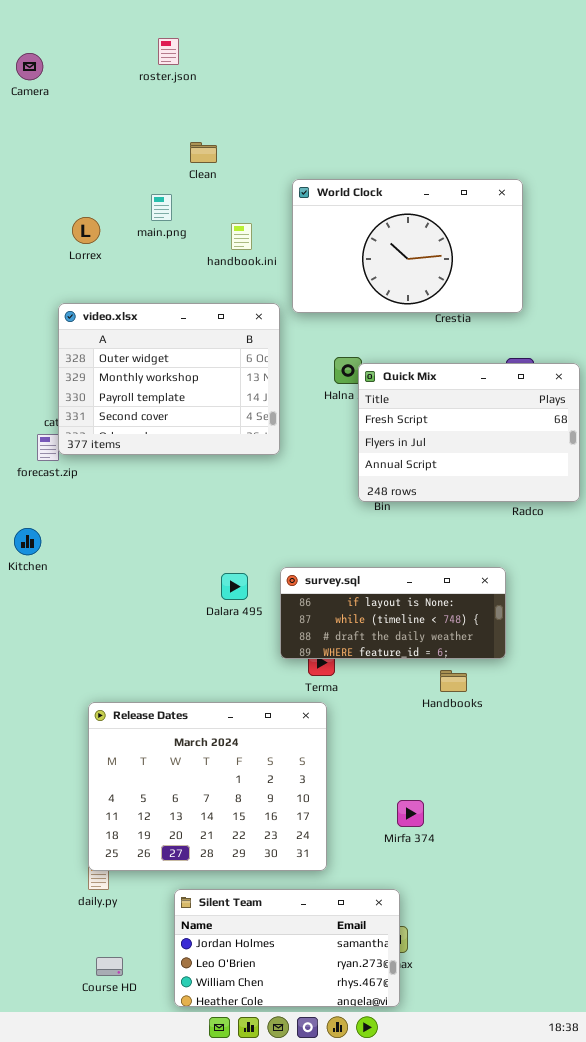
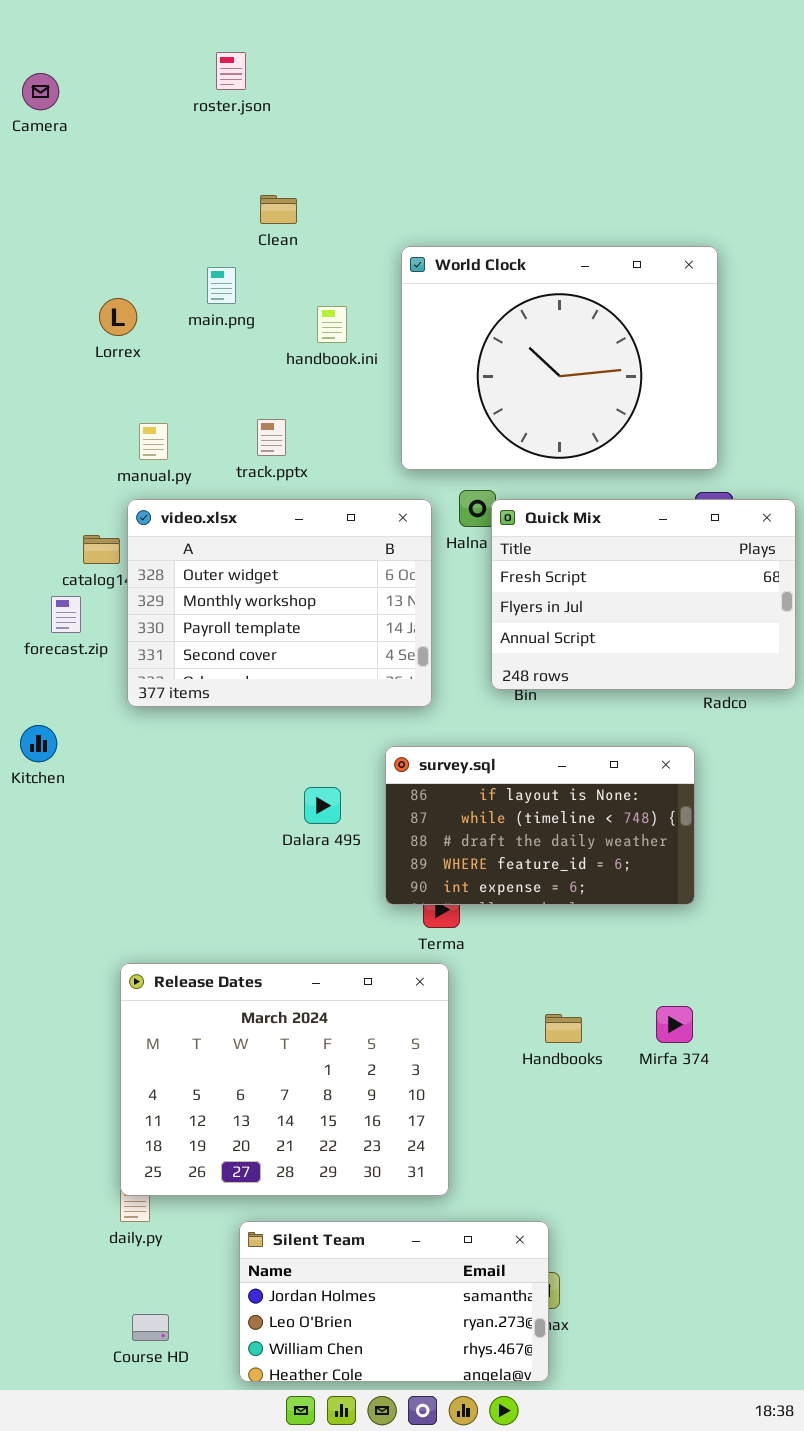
World Clock: [292,179,523,313] -> [401,246,718,470], resized
video.xlsx: [58,303,280,455] -> [127,499,432,707], moved
survey.sql: [280,567,506,659] -> [385,746,695,905], resized
Handbooks: [440,670,467,692] -> [545,1014,582,1043], moved
Mirfa 374: [397,800,424,827] -> [656,1006,693,1043], moved

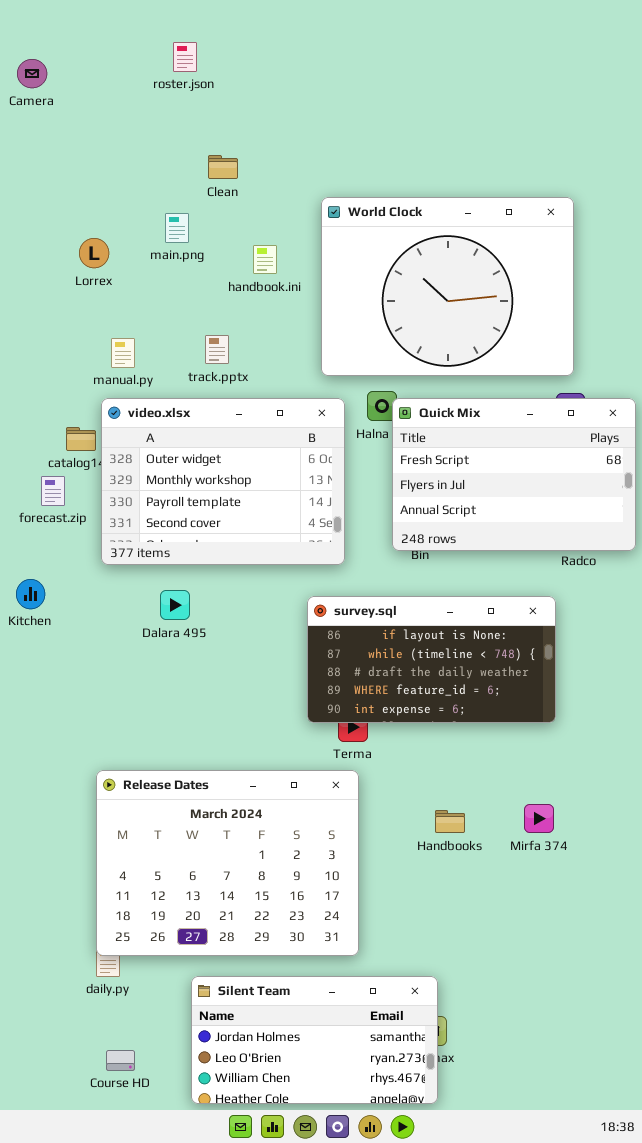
Dalara 495: [304,787,341,824] -> [160,590,190,620], moved

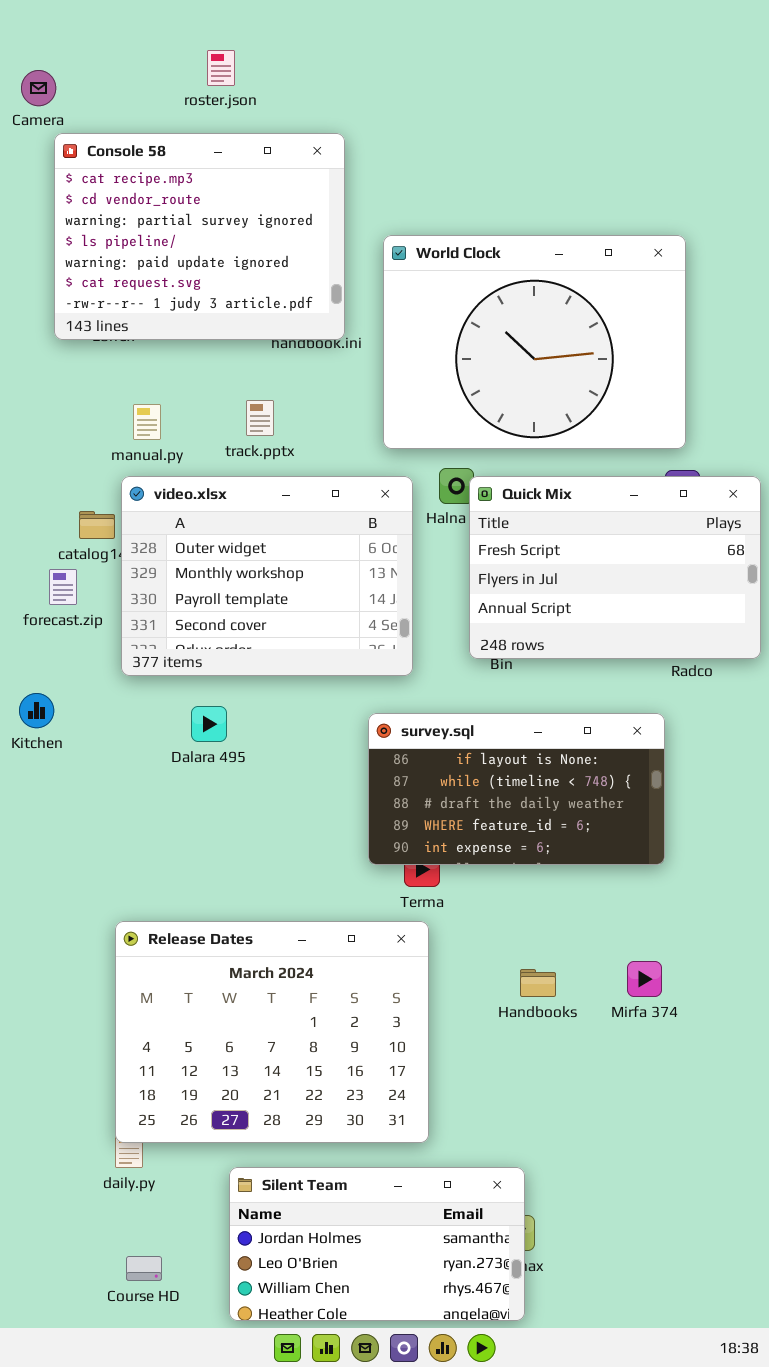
Console 58: none -> [54,133,345,340], opened

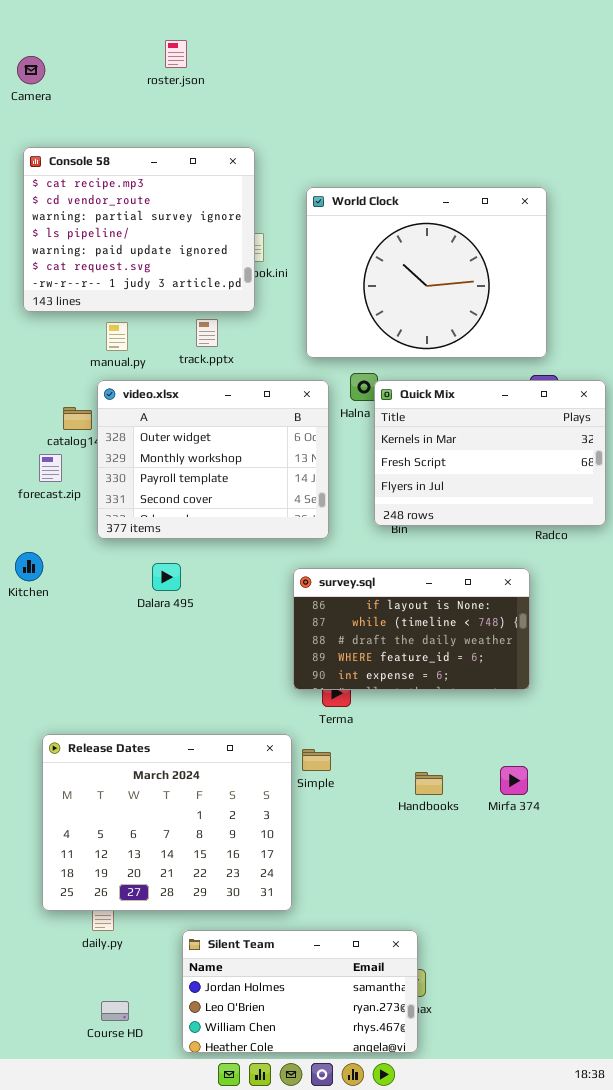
Console 58: [54,133,345,340] -> [23,147,255,312], moved
Quick Mix: [469,476,761,659] -> [374,380,606,526], scrolled up 1 row
Release Dates: [115,921,429,1143] -> [42,734,292,911], moved

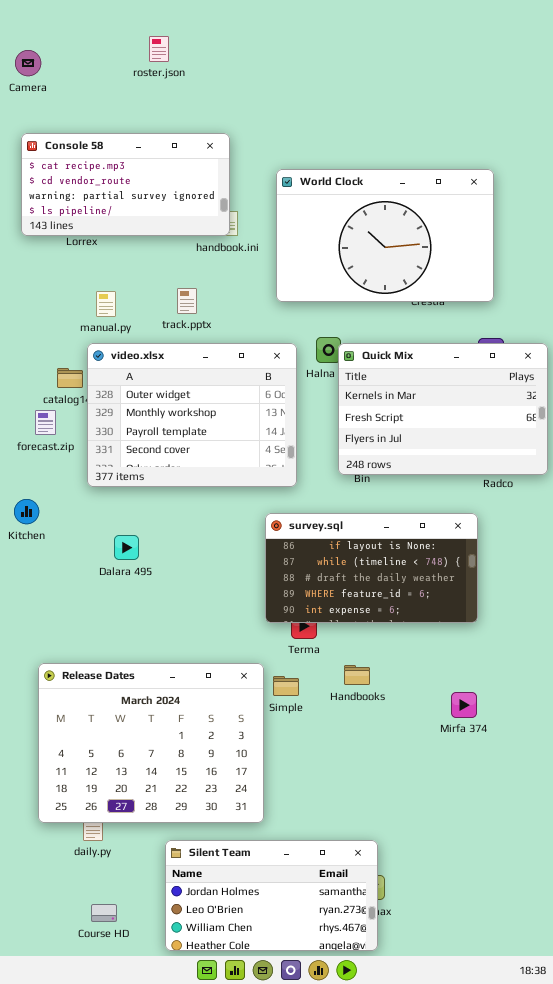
Console 58: [23,147,255,312] -> [21,133,230,236], resized
World Clock: [306,187,547,358] -> [276,169,494,302], resized
Dalara 495: [152,563,181,591] -> [114,535,139,560], moved
Handbooks: [415,772,443,795] -> [344,665,370,685], moved

